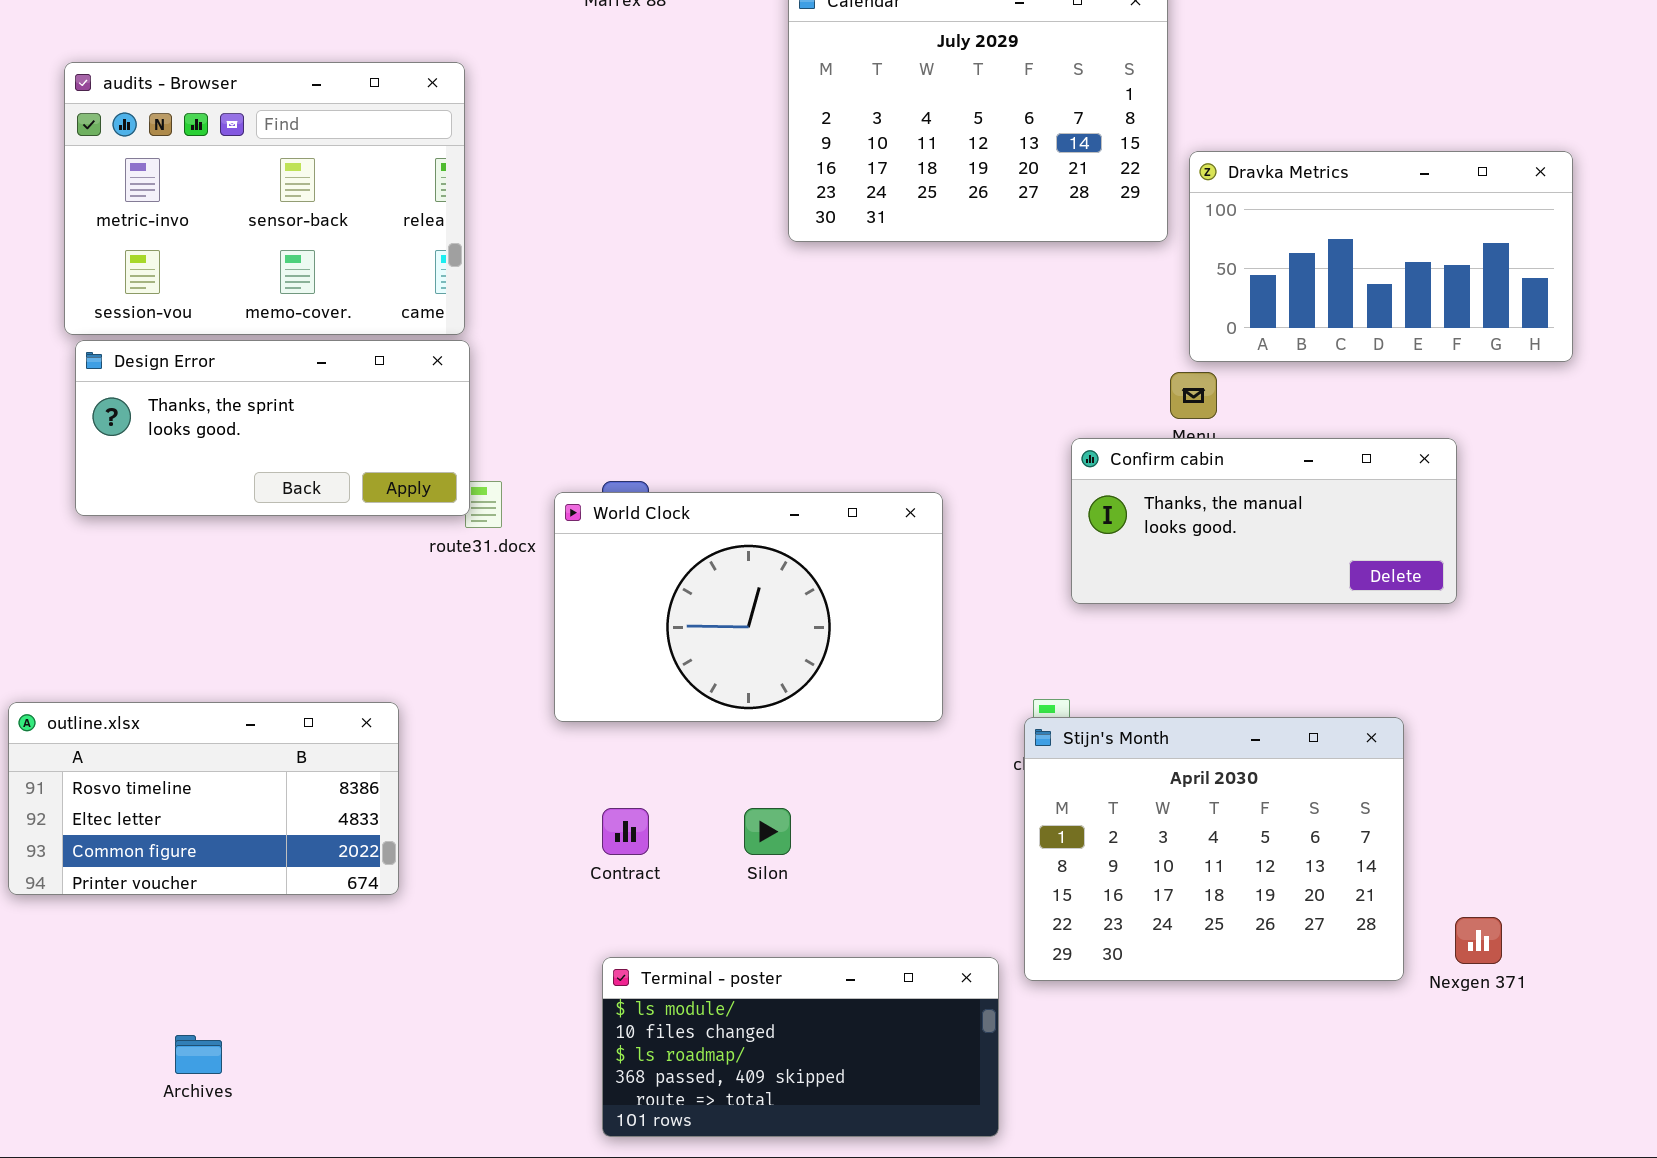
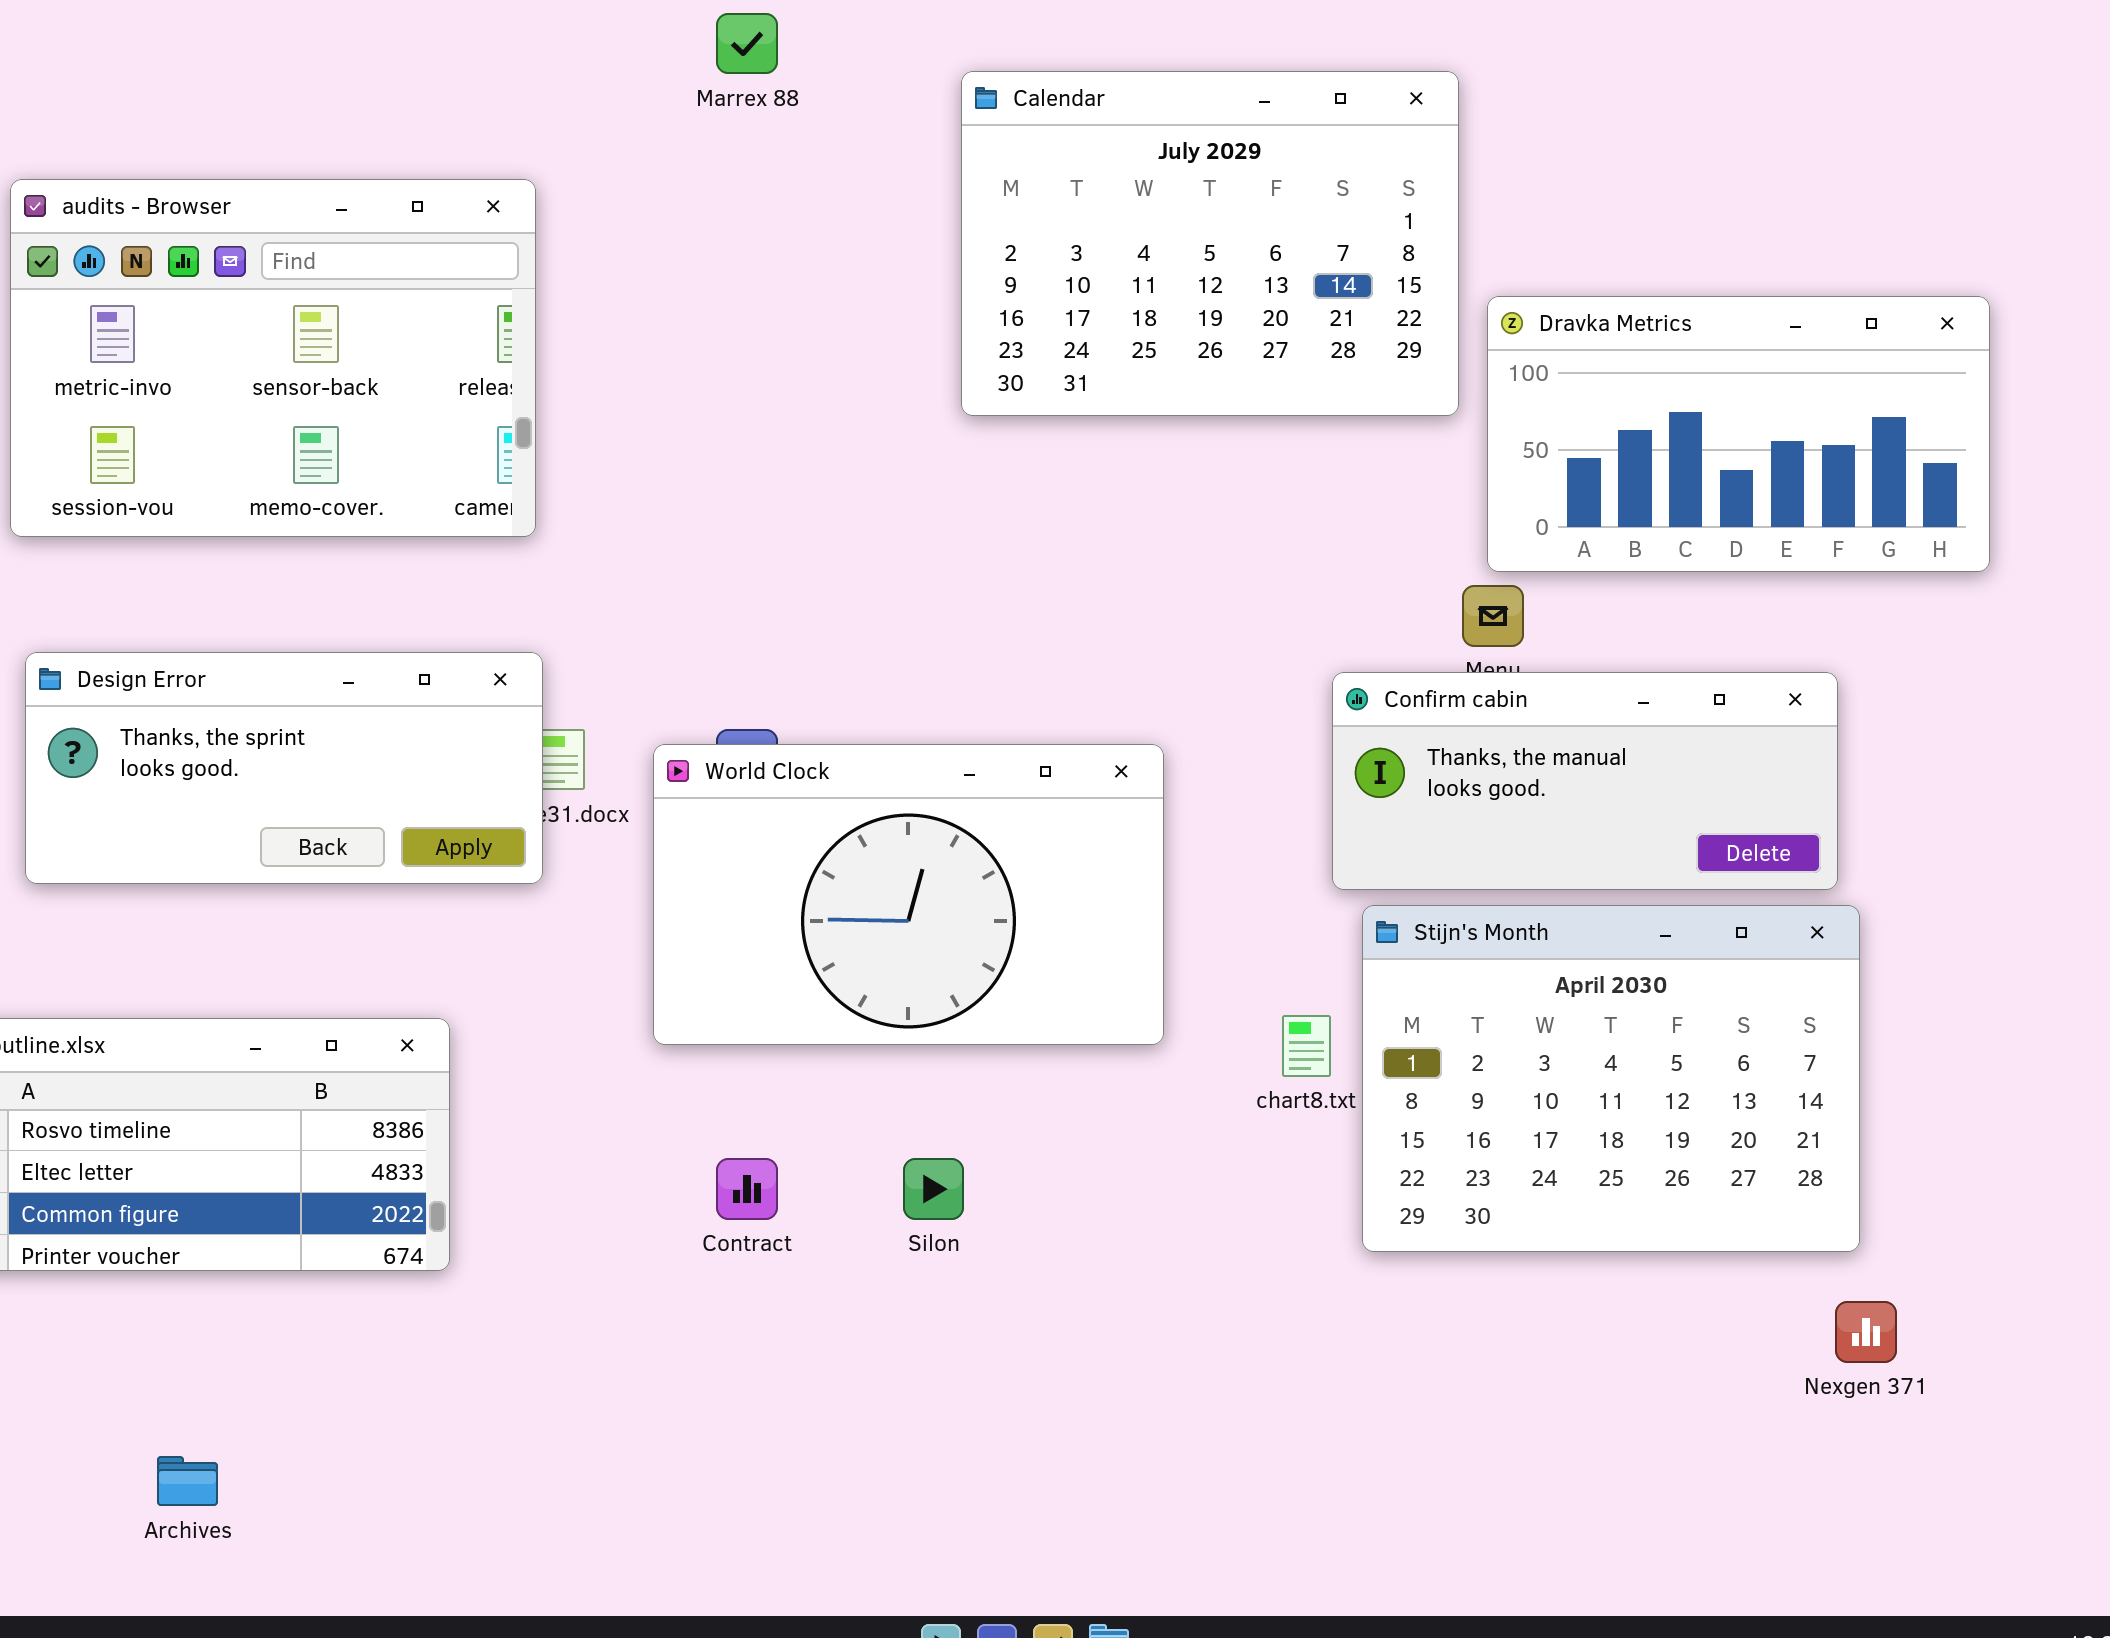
Design Error: [75,340,470,516] -> [25,652,543,884], moved
Stijn's Month: [1024,717,1404,981] -> [1362,905,1860,1252], moved
Terminal - poster: [602,957,999,1137] -> none, closed

